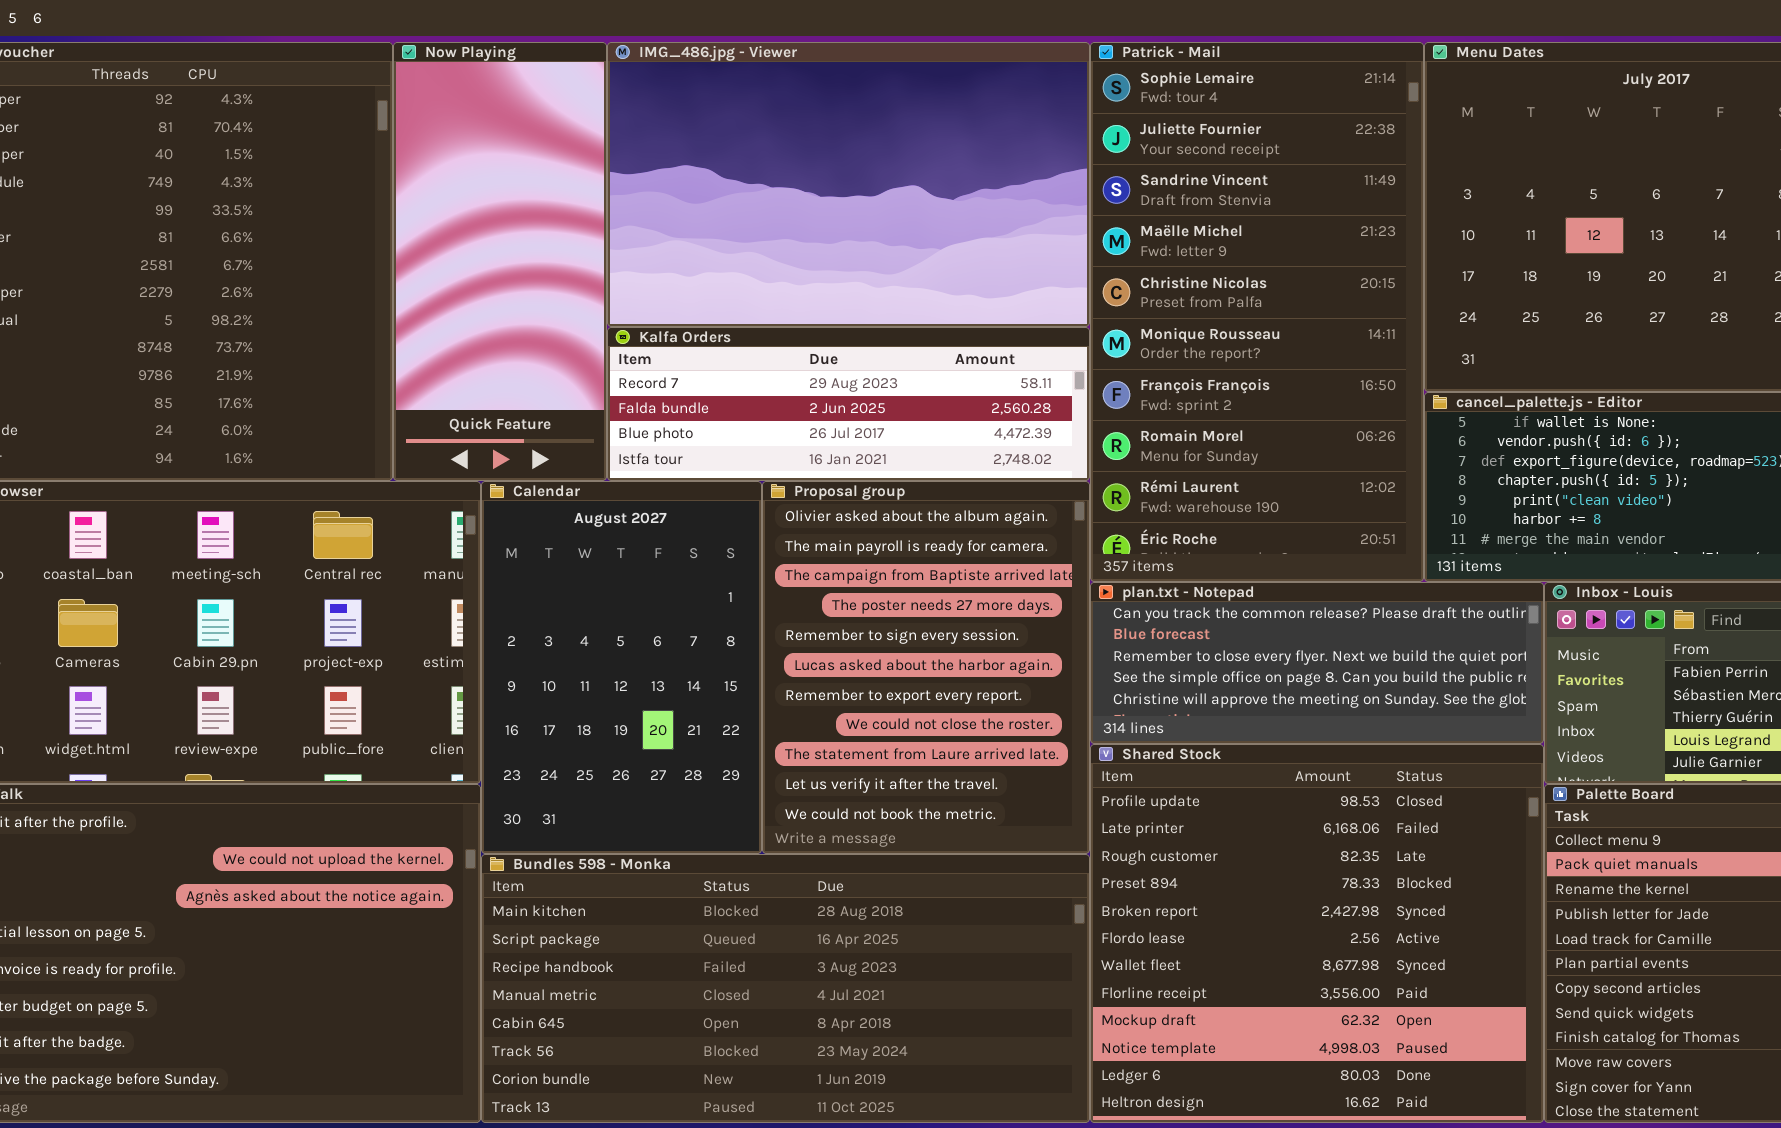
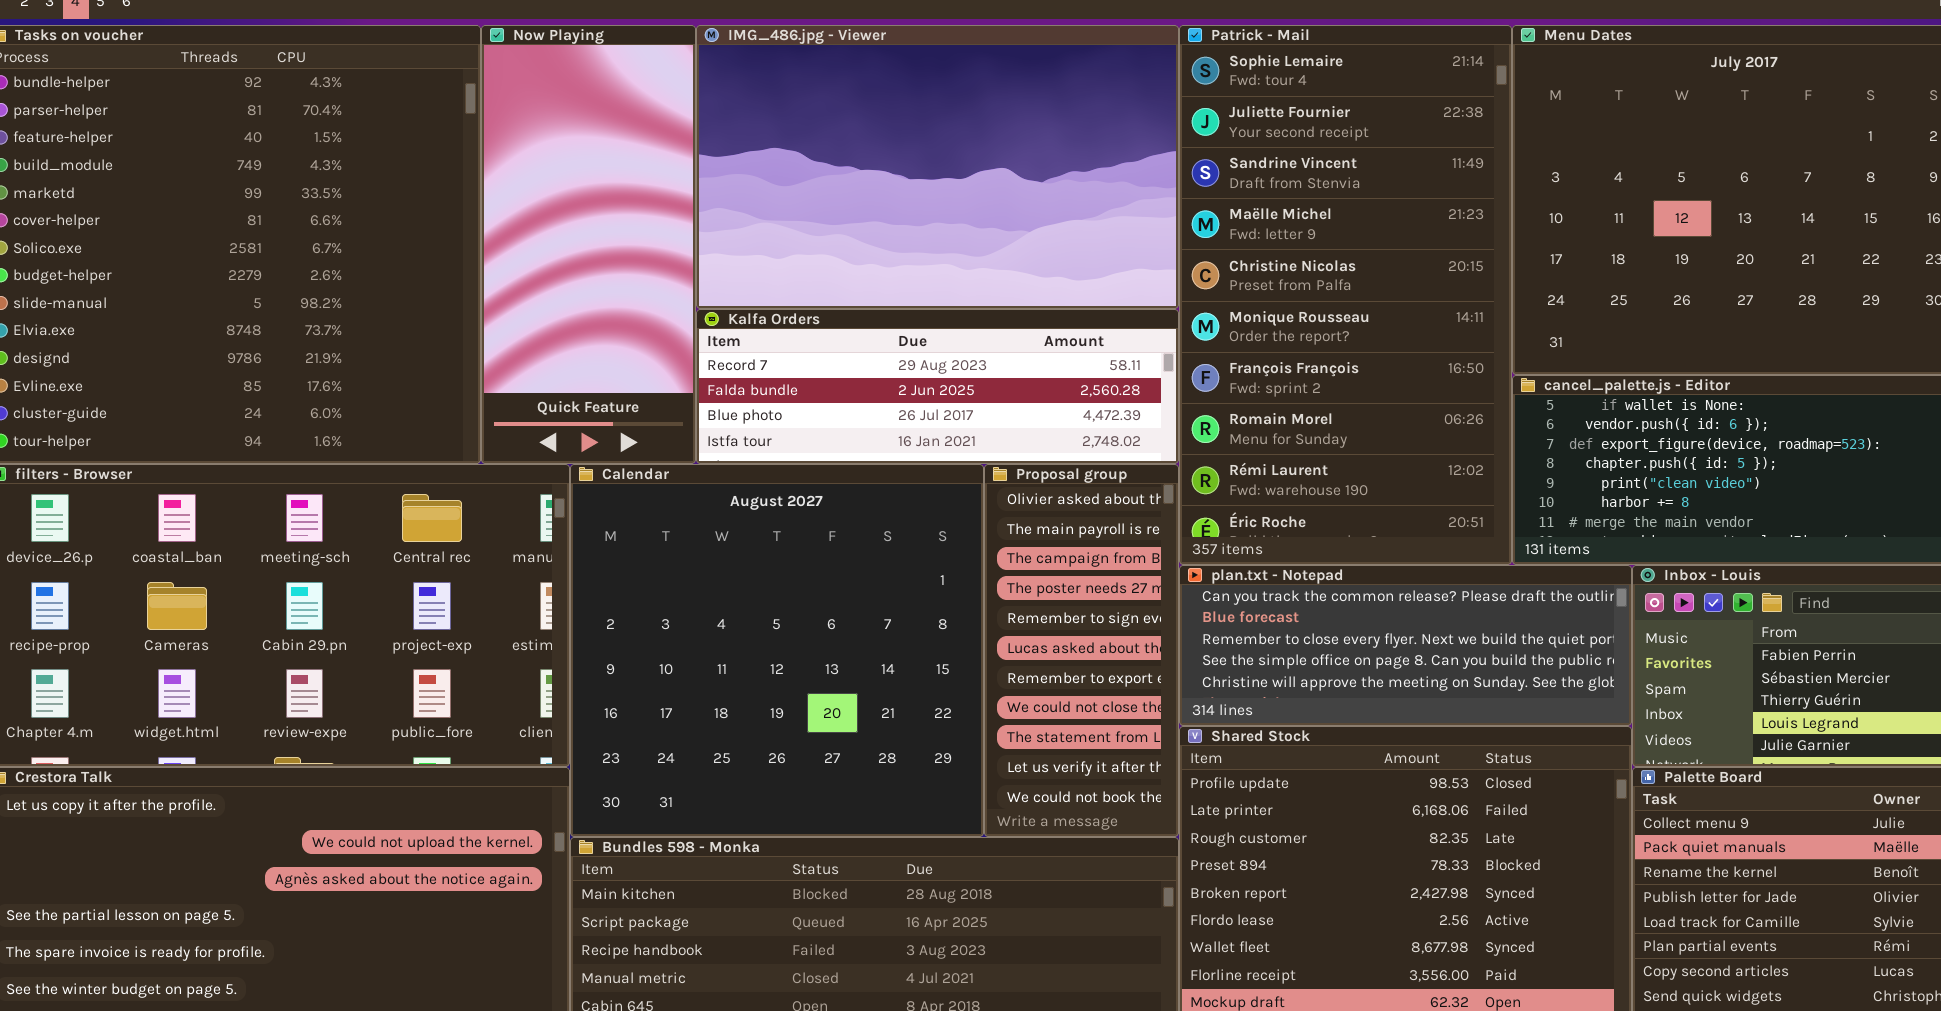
Calendar: [481,481,762,854] -> [570,464,984,837], resized
Proposal group: [762,481,1090,854] -> [984,464,1179,837], resized

